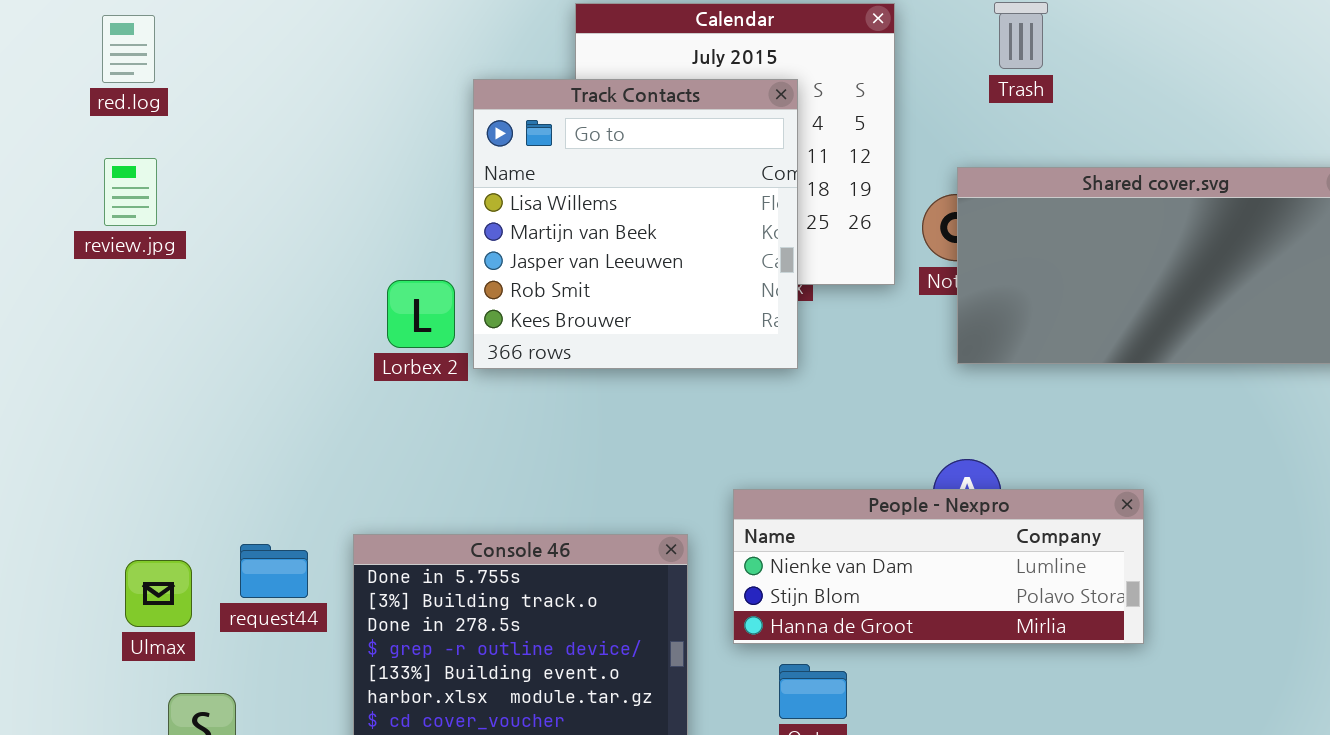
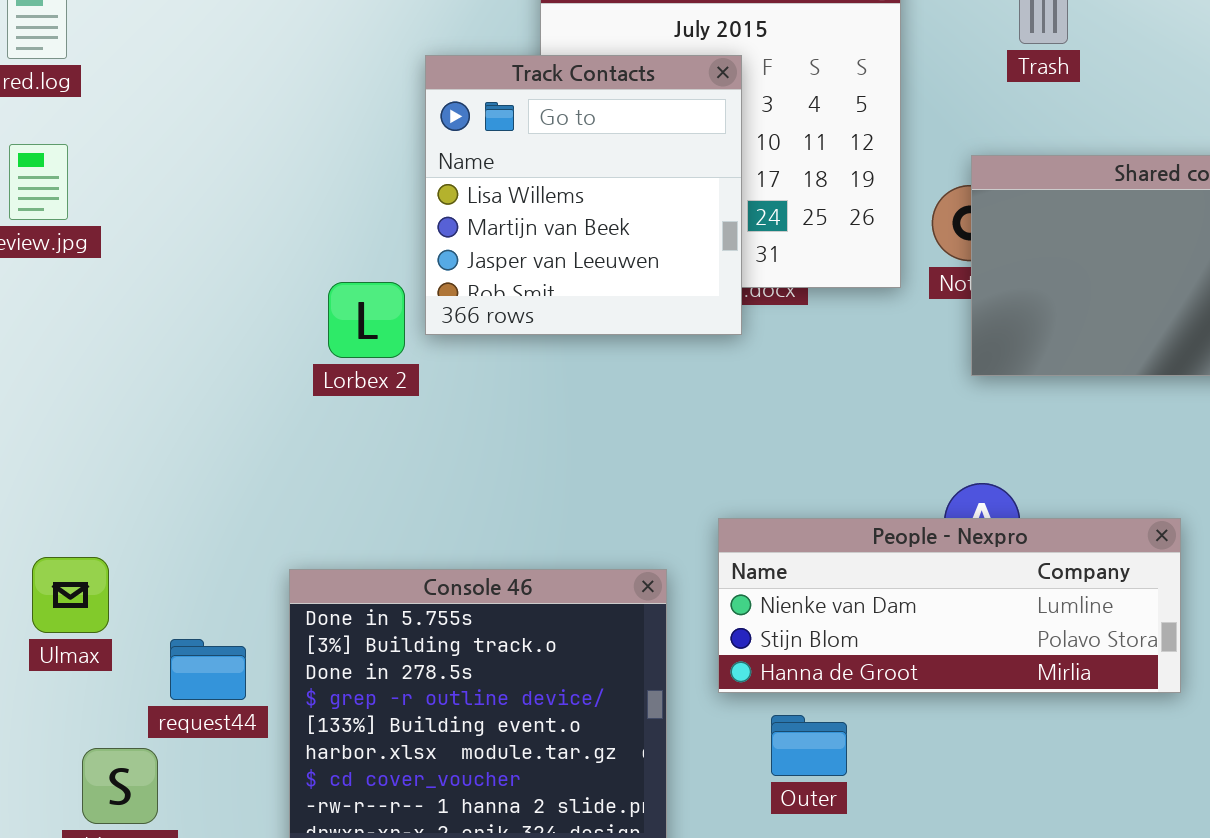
Track Contacts: [473,79,798,369] -> [425,55,742,335], resized
request44: [240,544,308,598] -> [170,639,246,700], moved
Ulmax: [125,560,192,627] -> [32,557,109,633], moved

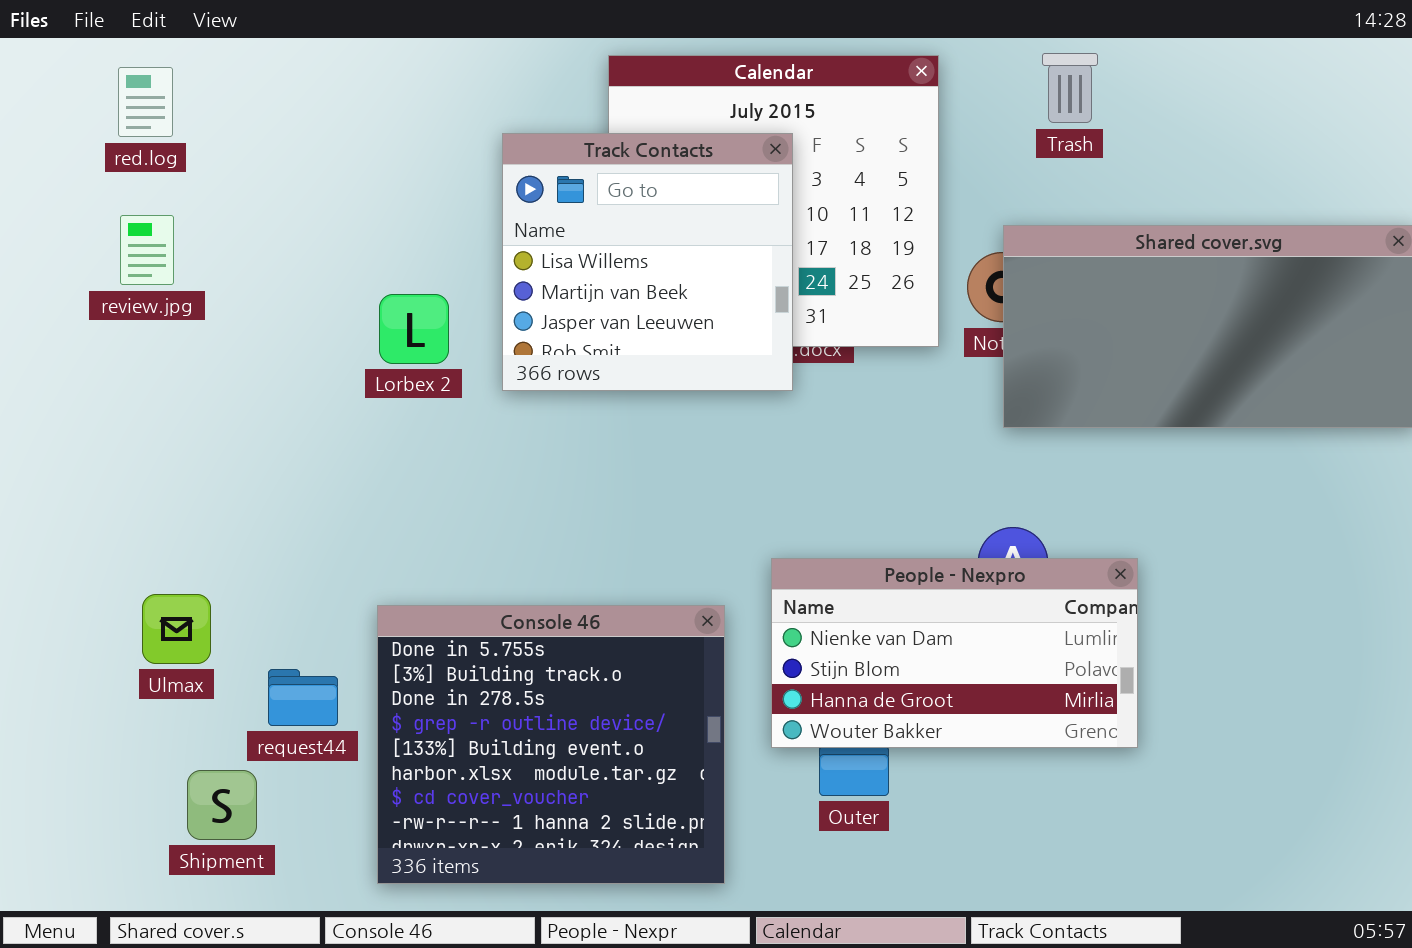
Lorbex 2: [328,282,405,358] -> [379,294,449,364], moved
People - Nexpro: [718,518,1181,693] -> [771,558,1138,748], resized

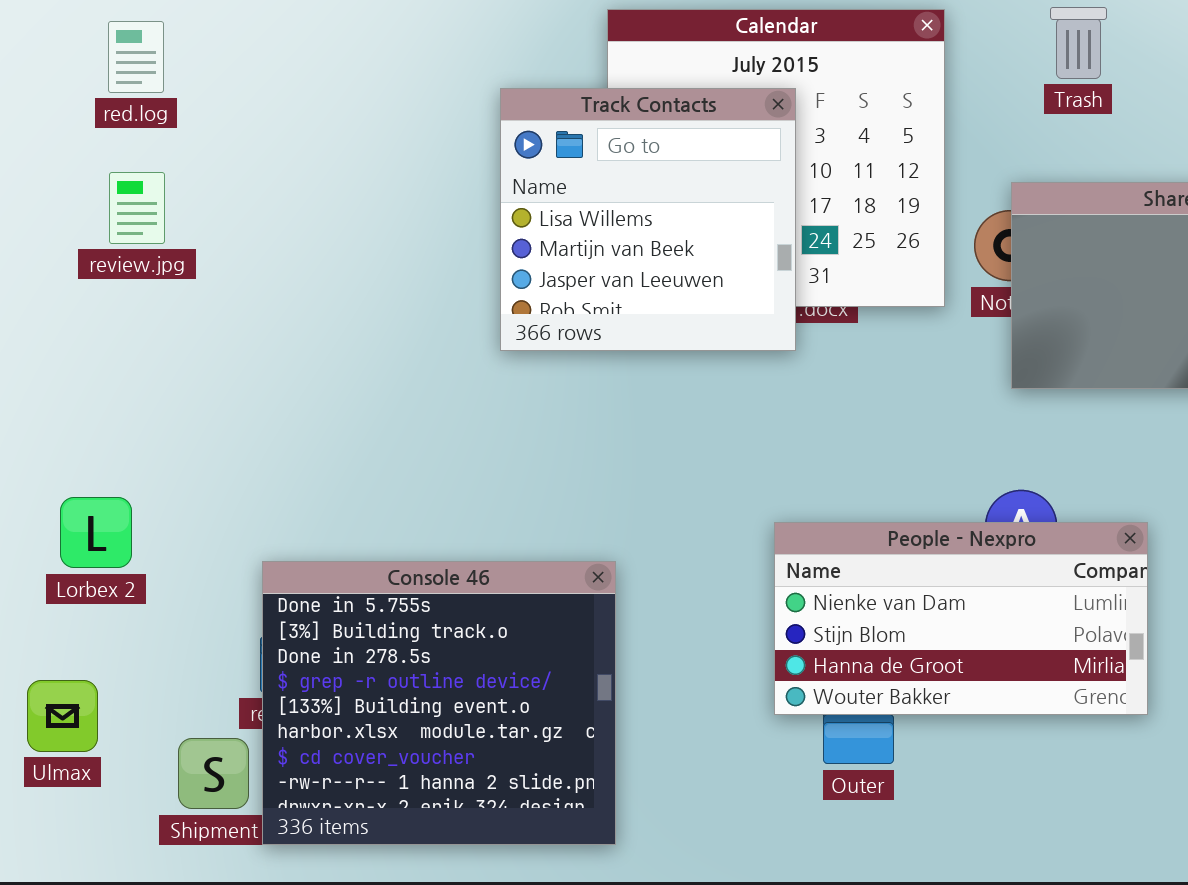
Lorbex 2: [379,294,449,364] -> [60,497,132,568], moved
Ulmax: [142,594,211,664] -> [27,680,98,752], moved
Console 46: [377,605,725,884] -> [262,561,616,845], moved

